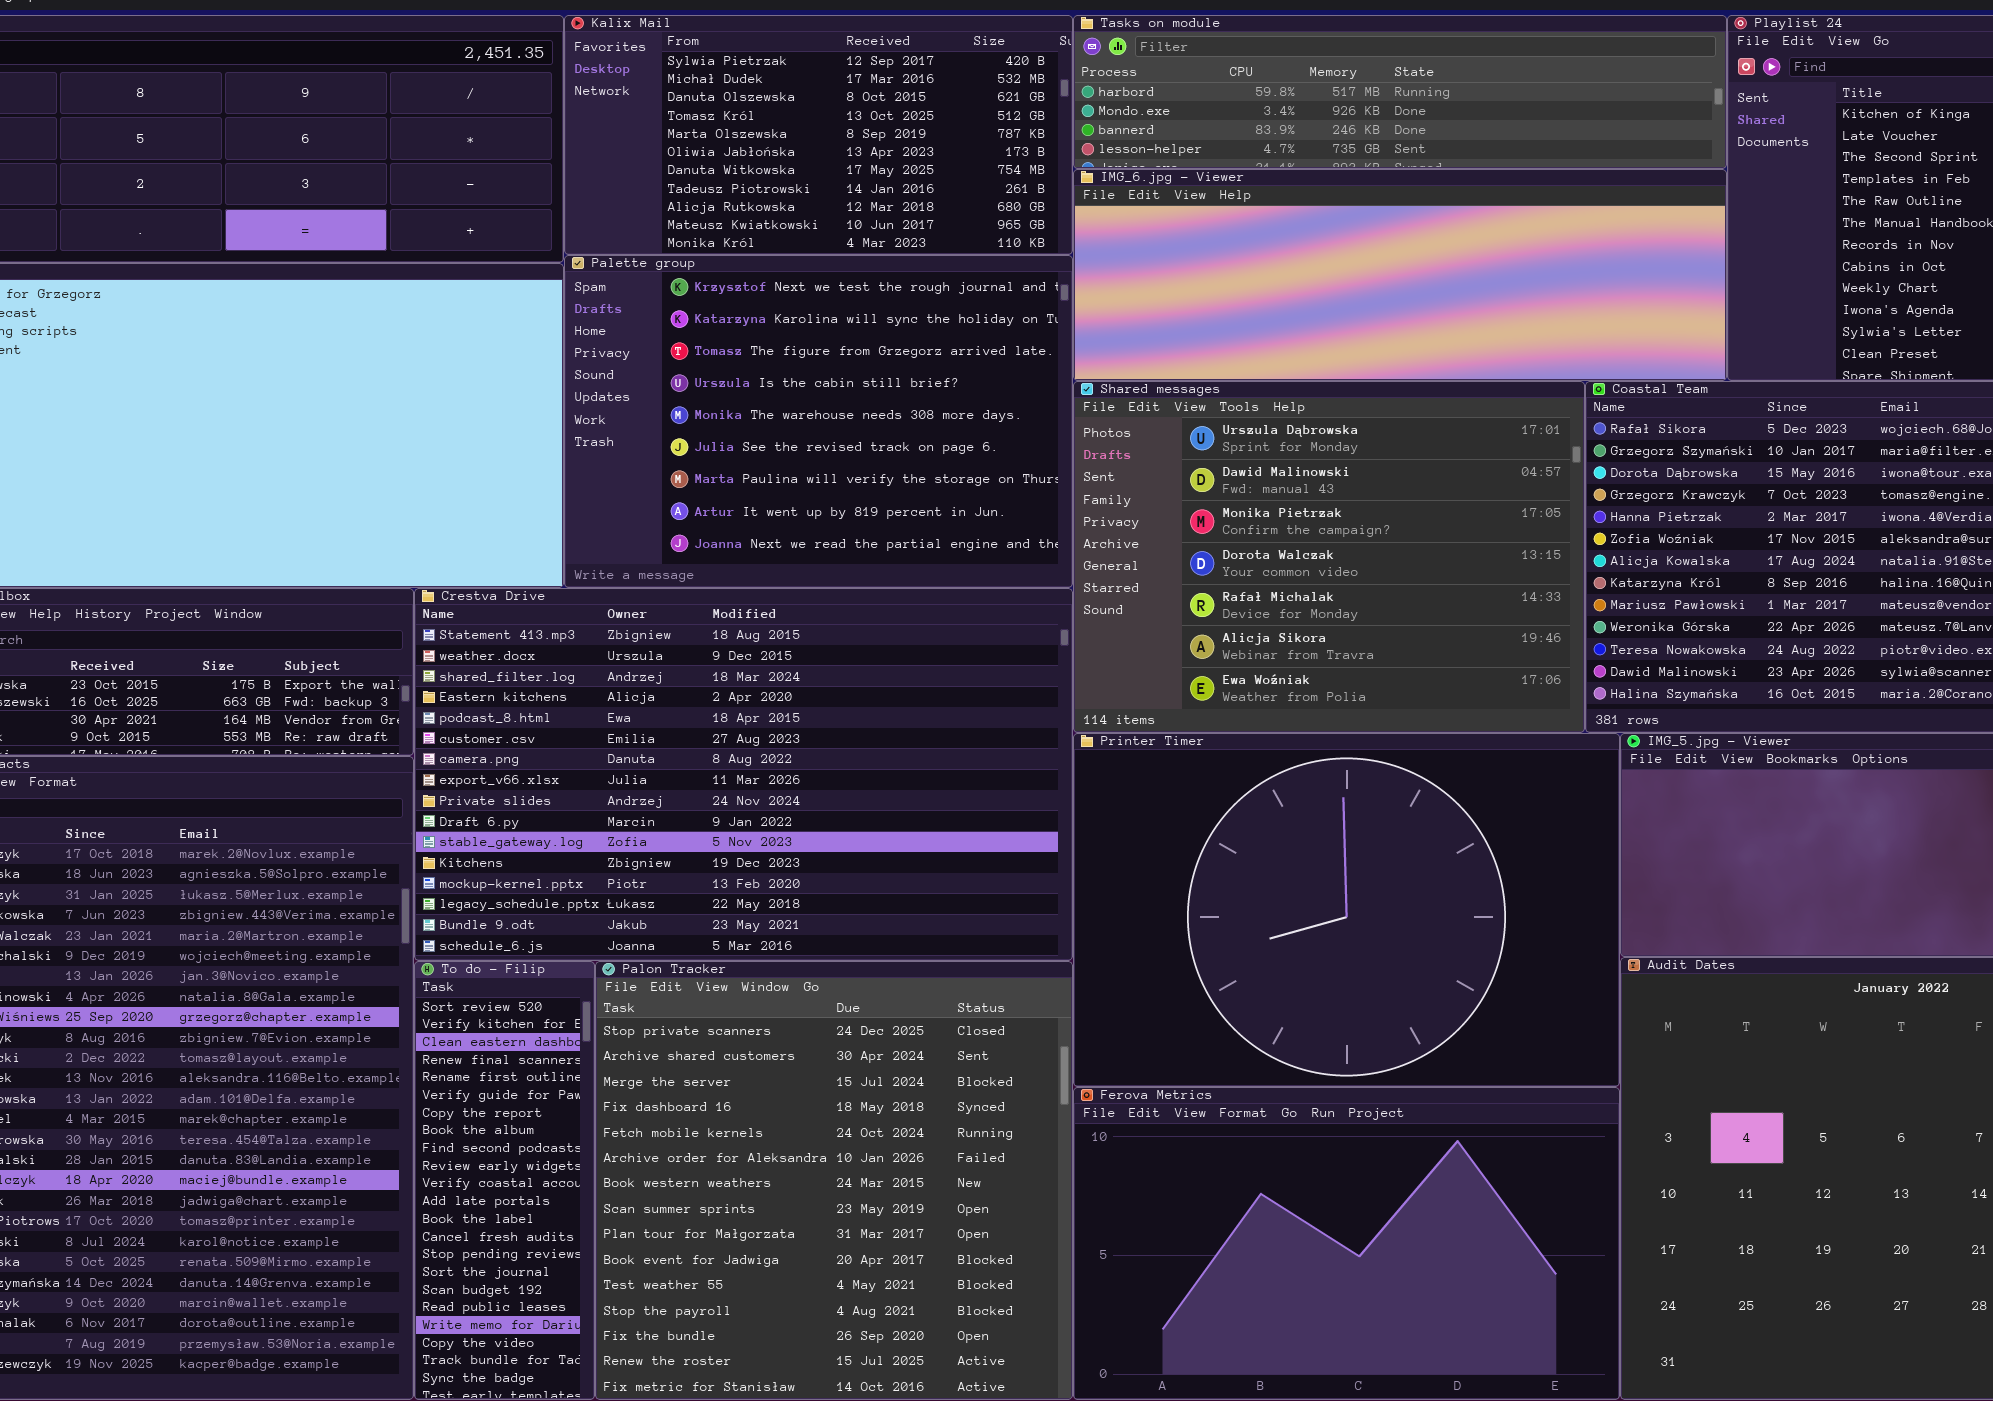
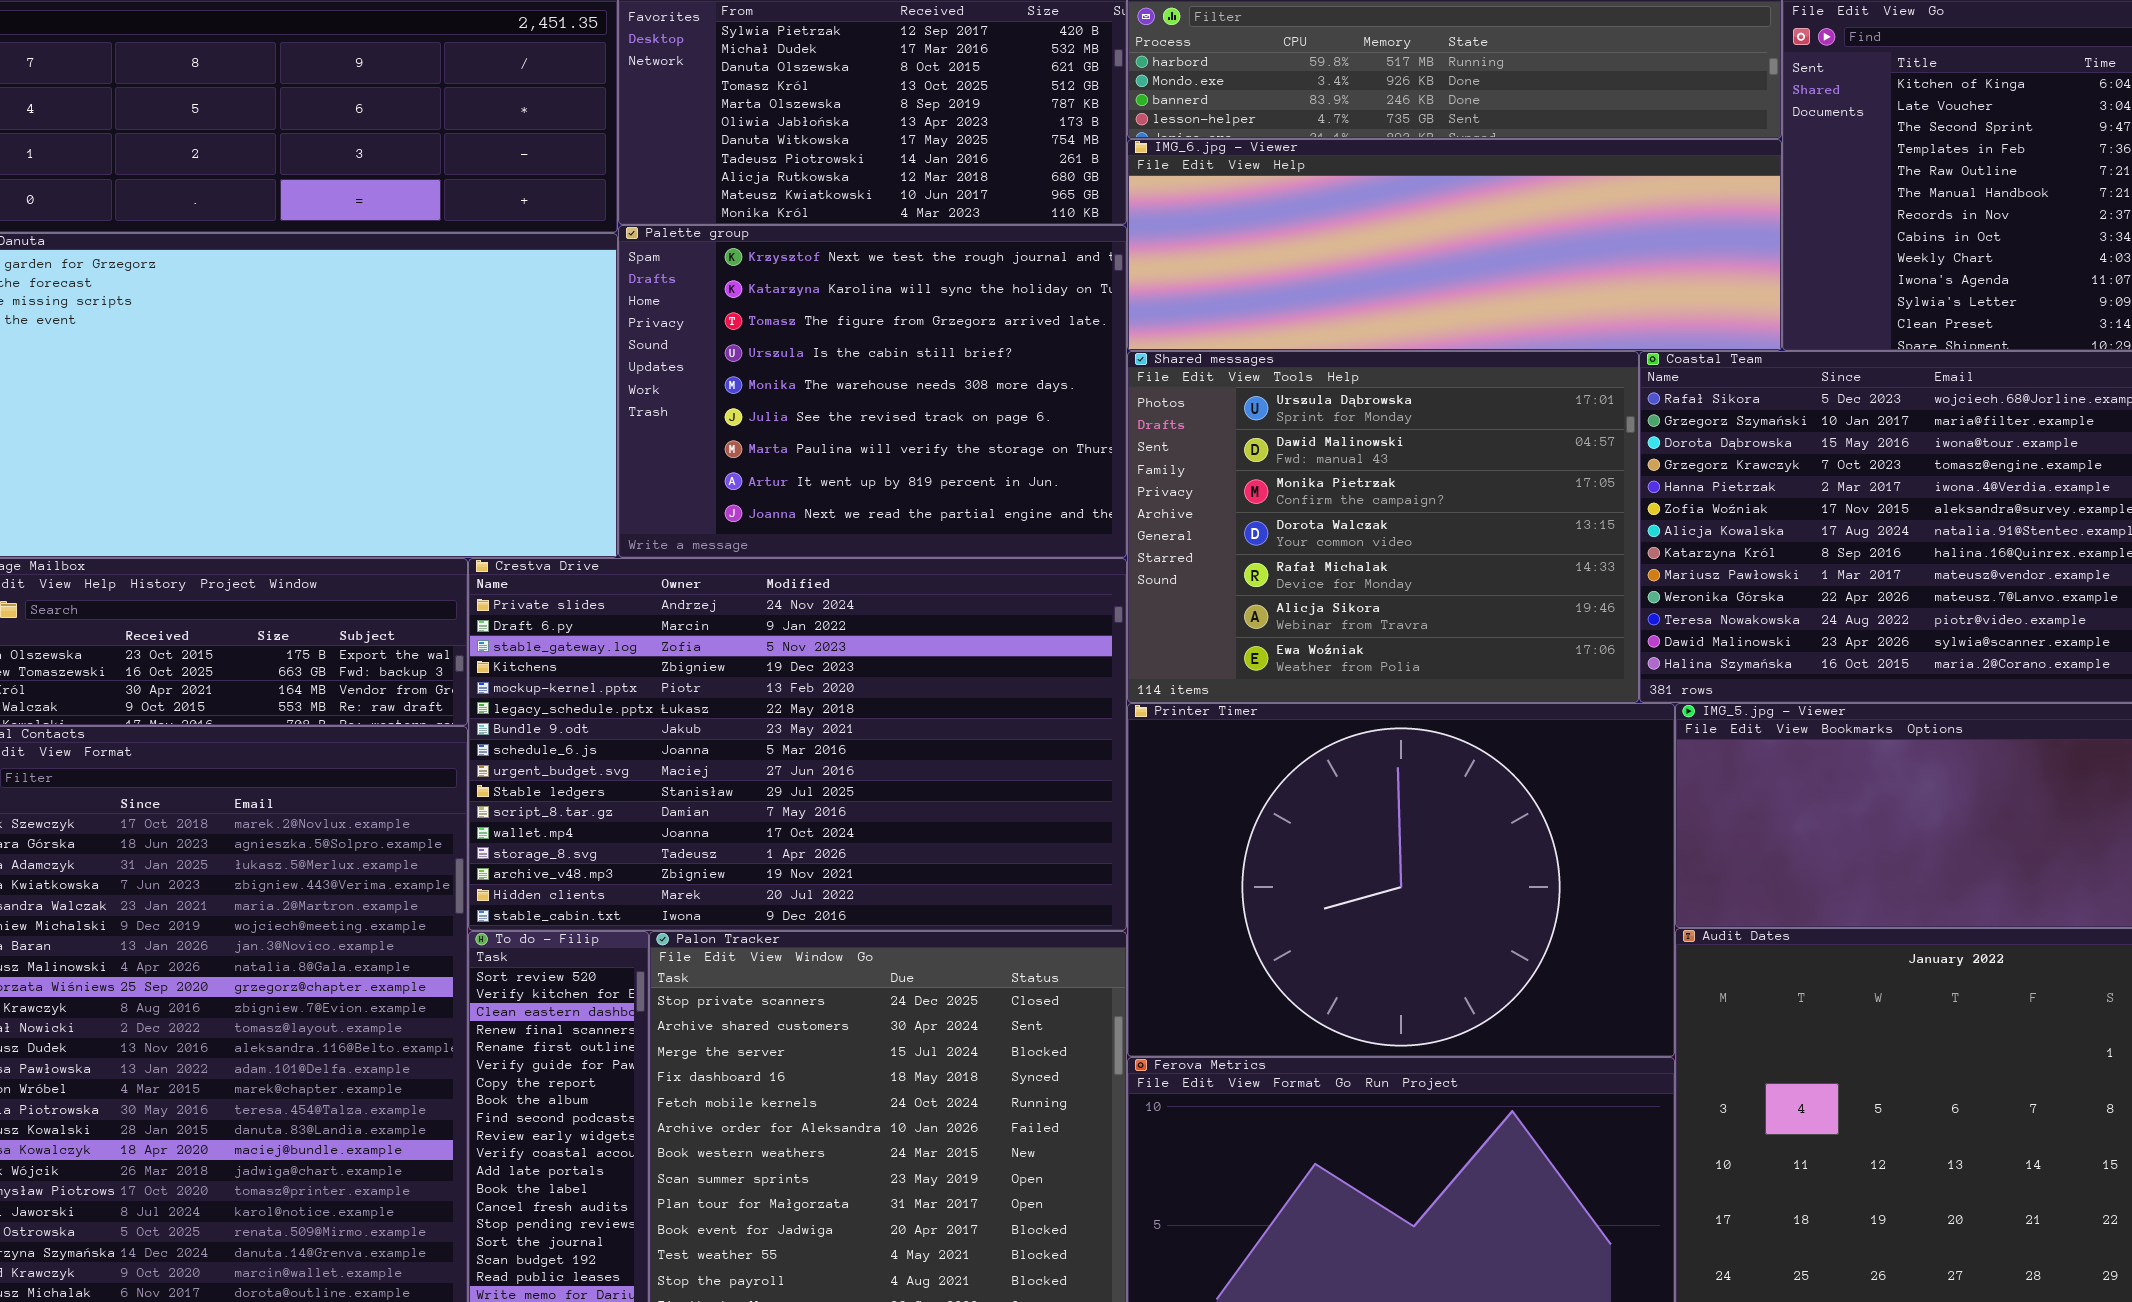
Crestva Drive: [414,588,1073,961] -> [468,558,1127,931], scrolled down 8 rows

